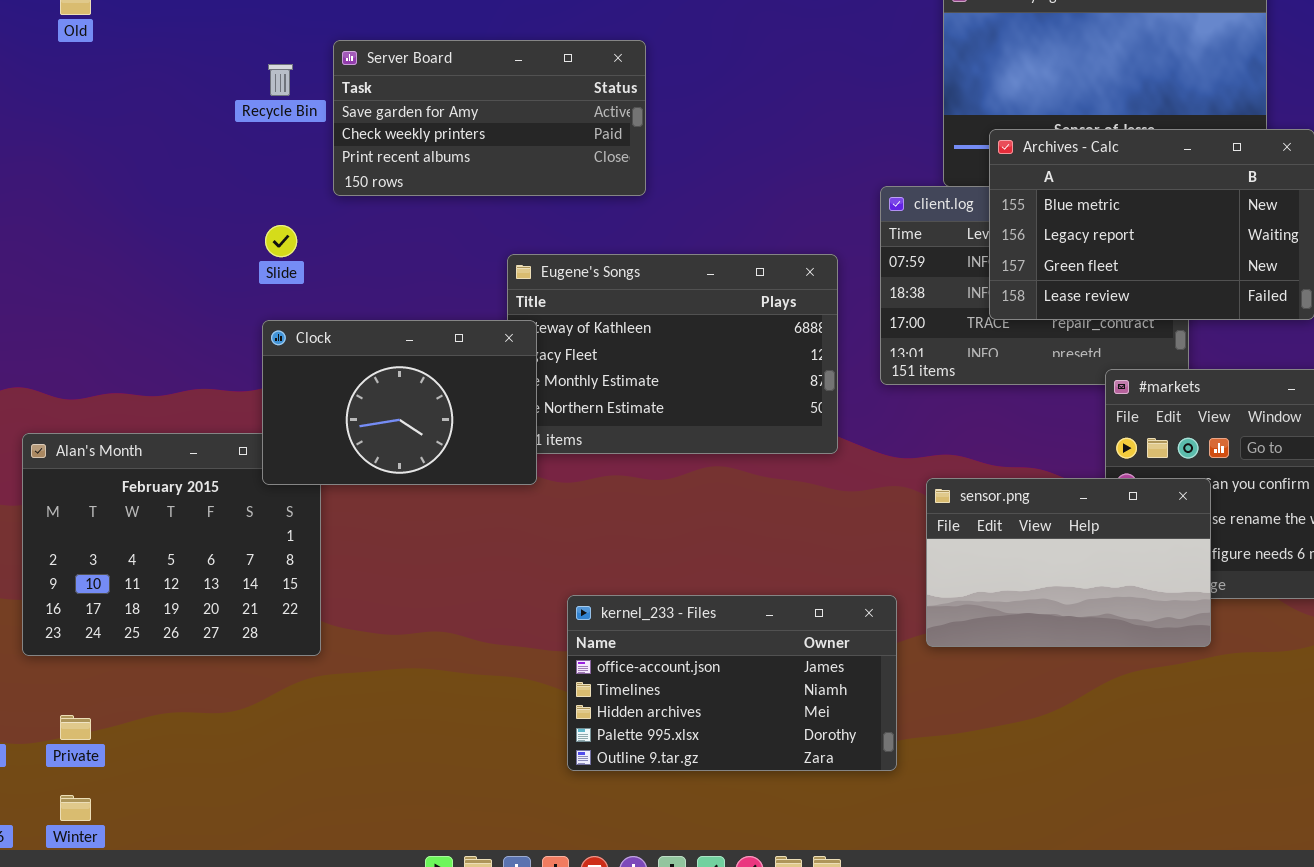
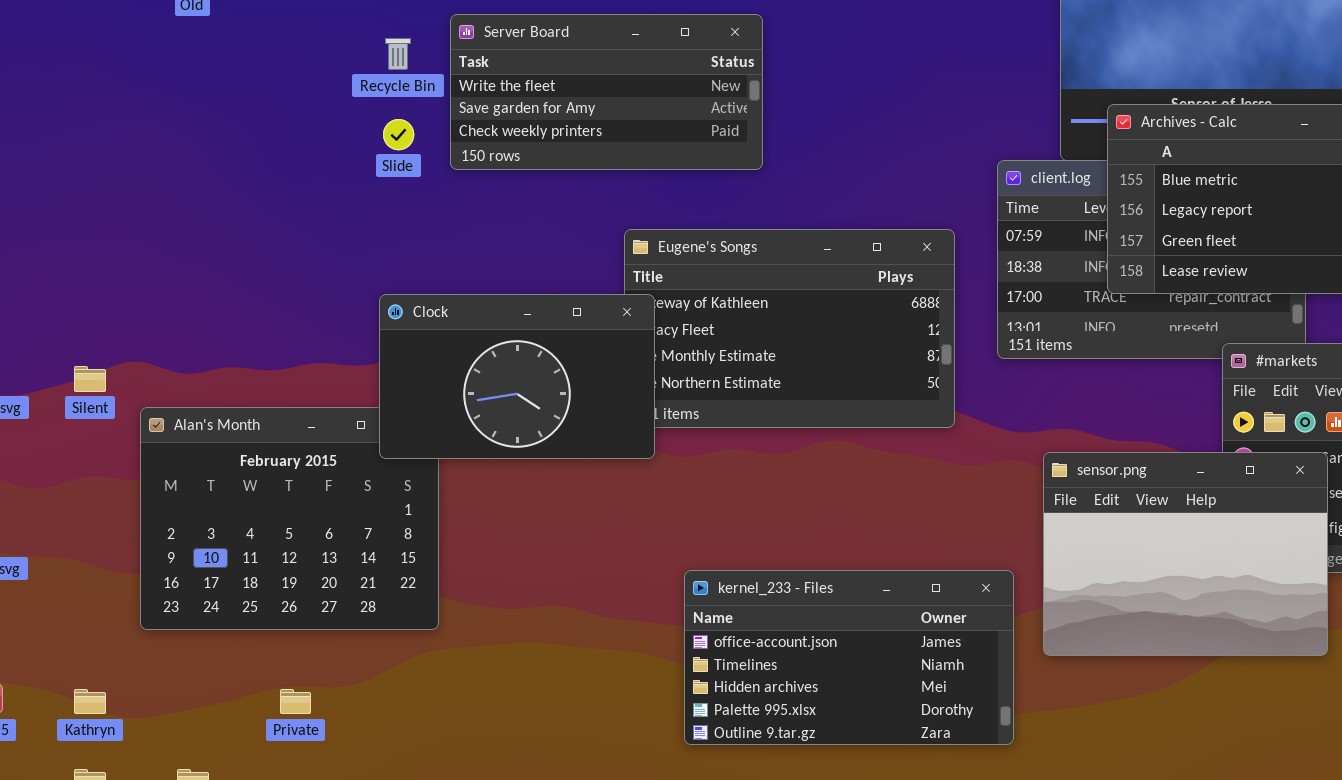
Server Board: [333,40,646,196] -> [450,14,763,170], scrolled up 1 row
Slide: [265,225,297,257] -> [383,119,414,150], moved
sensor.png: [926,478,1211,647] -> [1043,452,1328,656], resized
Private: [60,715,91,740] -> [280,689,311,714], moved

